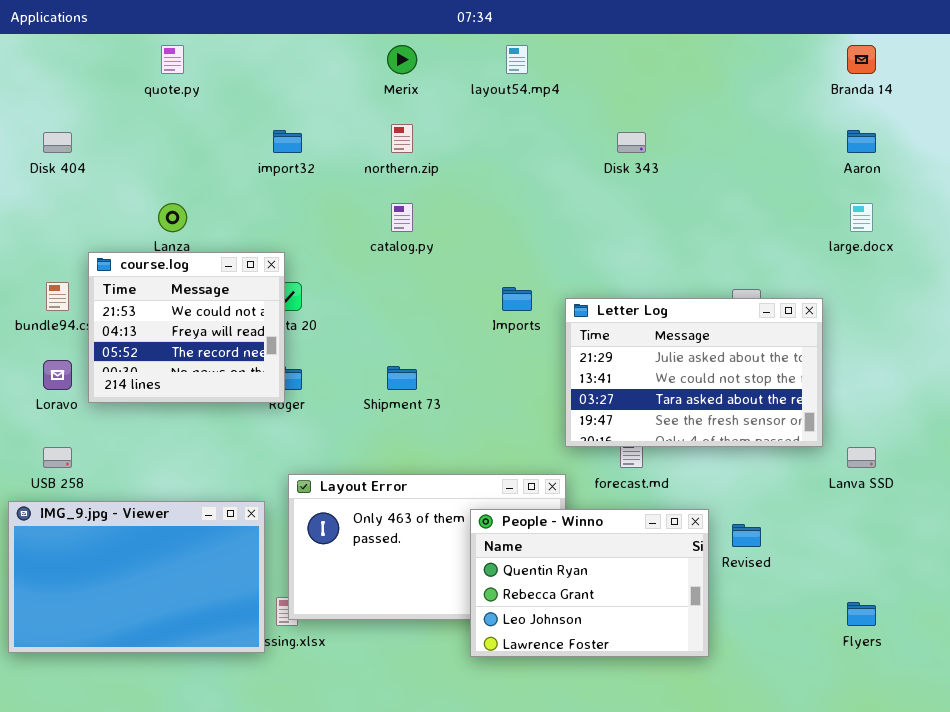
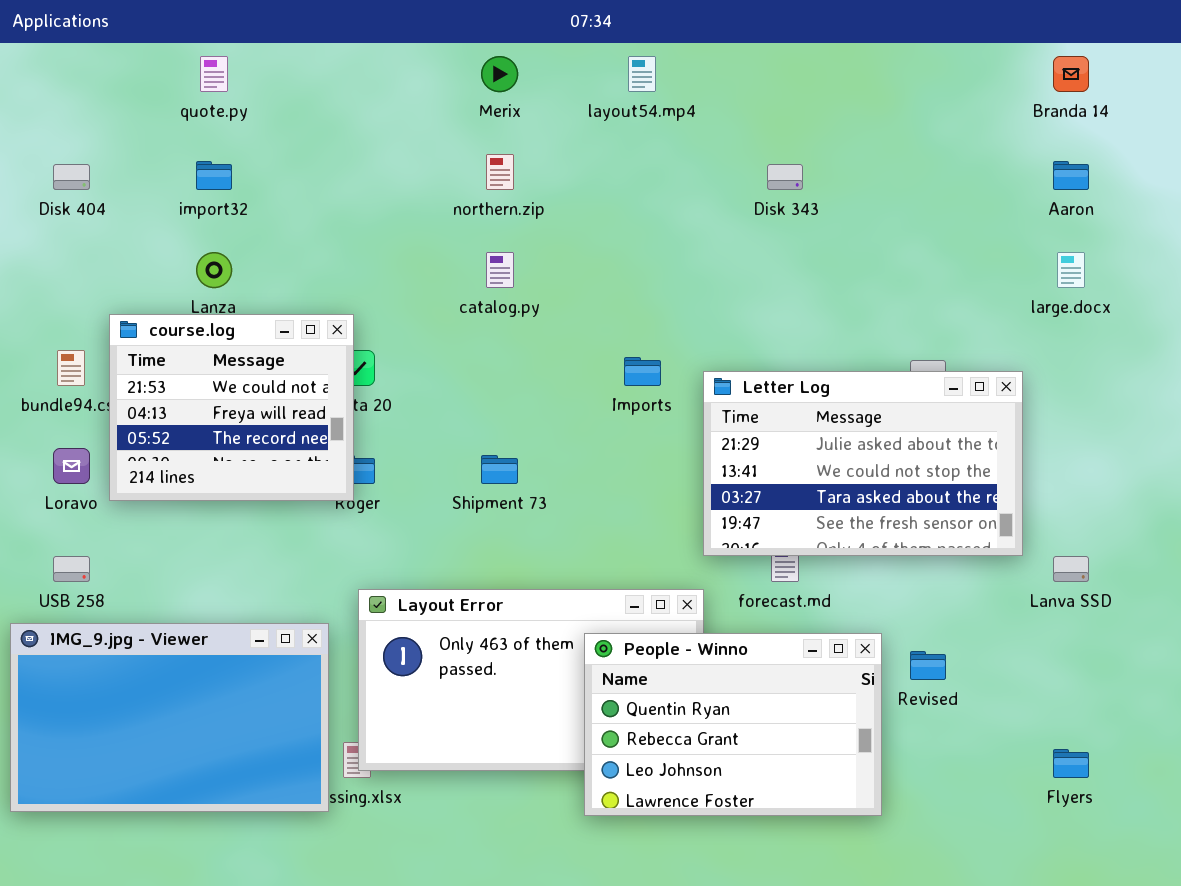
import32: [273,130,302,153] -> [196,161,232,190], moved

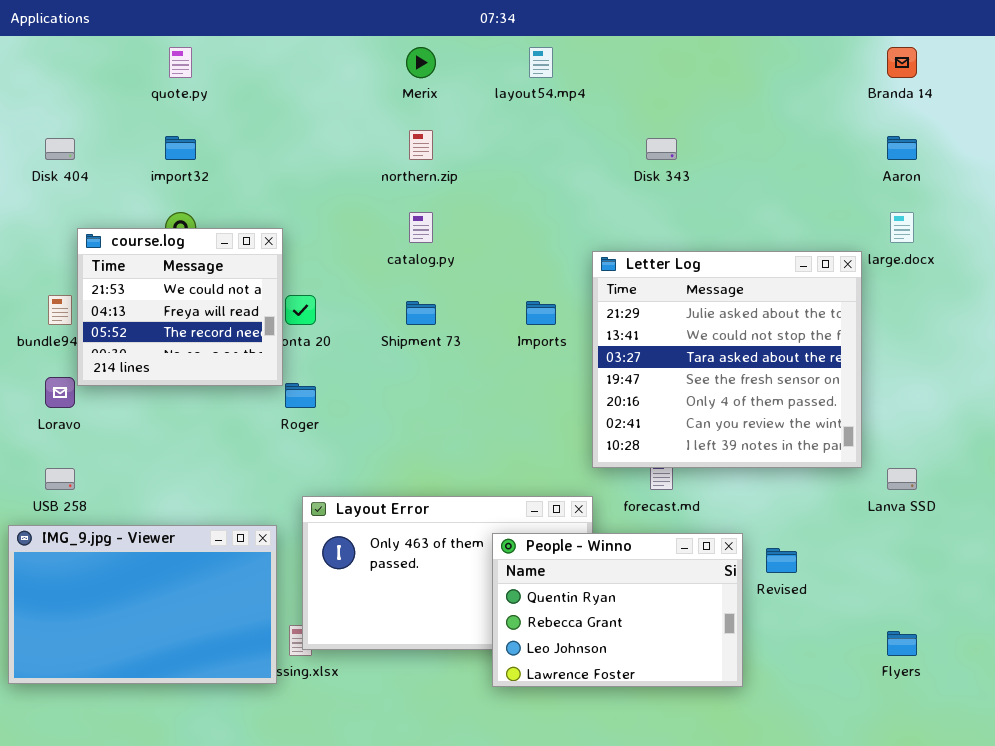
course.log: [109,314,354,501] -> [77,228,283,386], moved
Letter Log: [703,371,1023,556] -> [592,251,862,468], resized
Shipment 73: [481,455,518,484] -> [406,301,436,325], moved

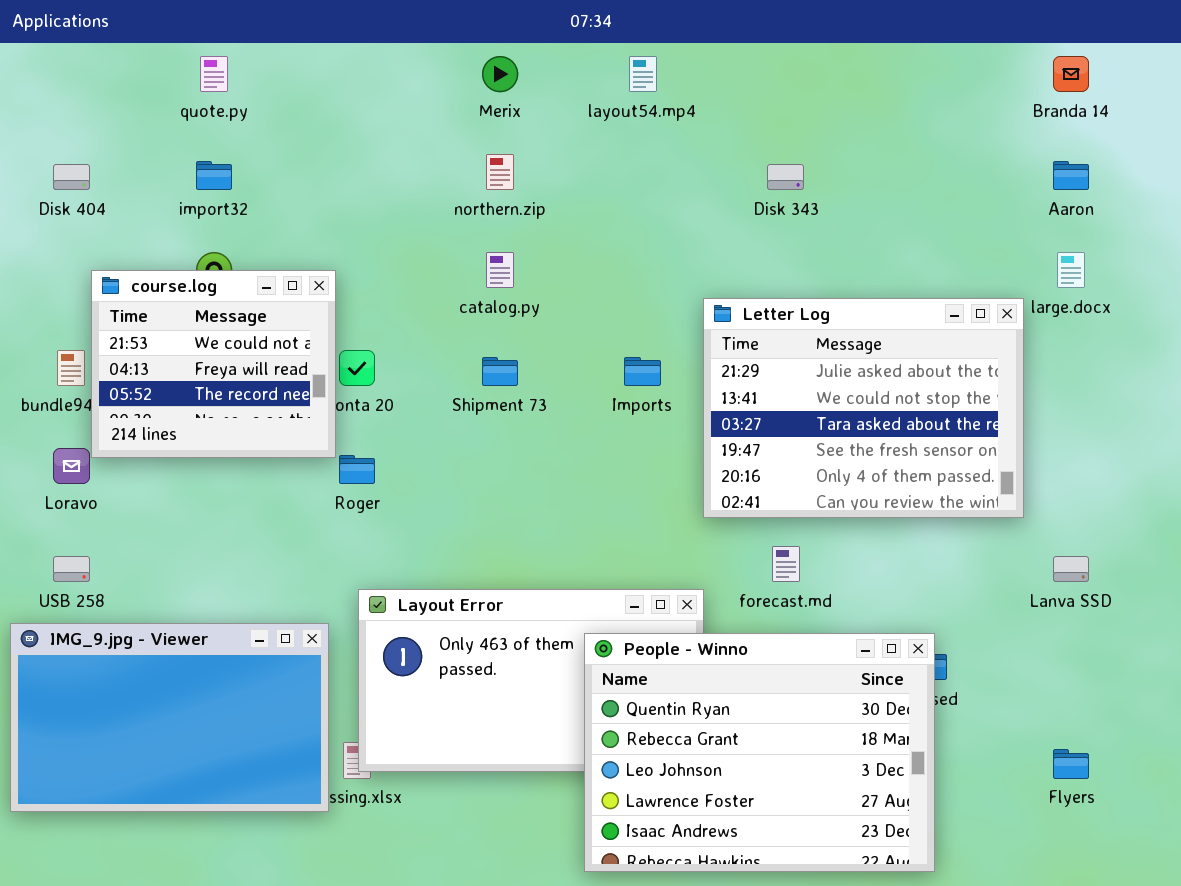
Letter Log: [592,251,862,468] -> [703,298,1024,518], resized
People - Winno: [492,533,743,687] -> [584,633,935,872], resized

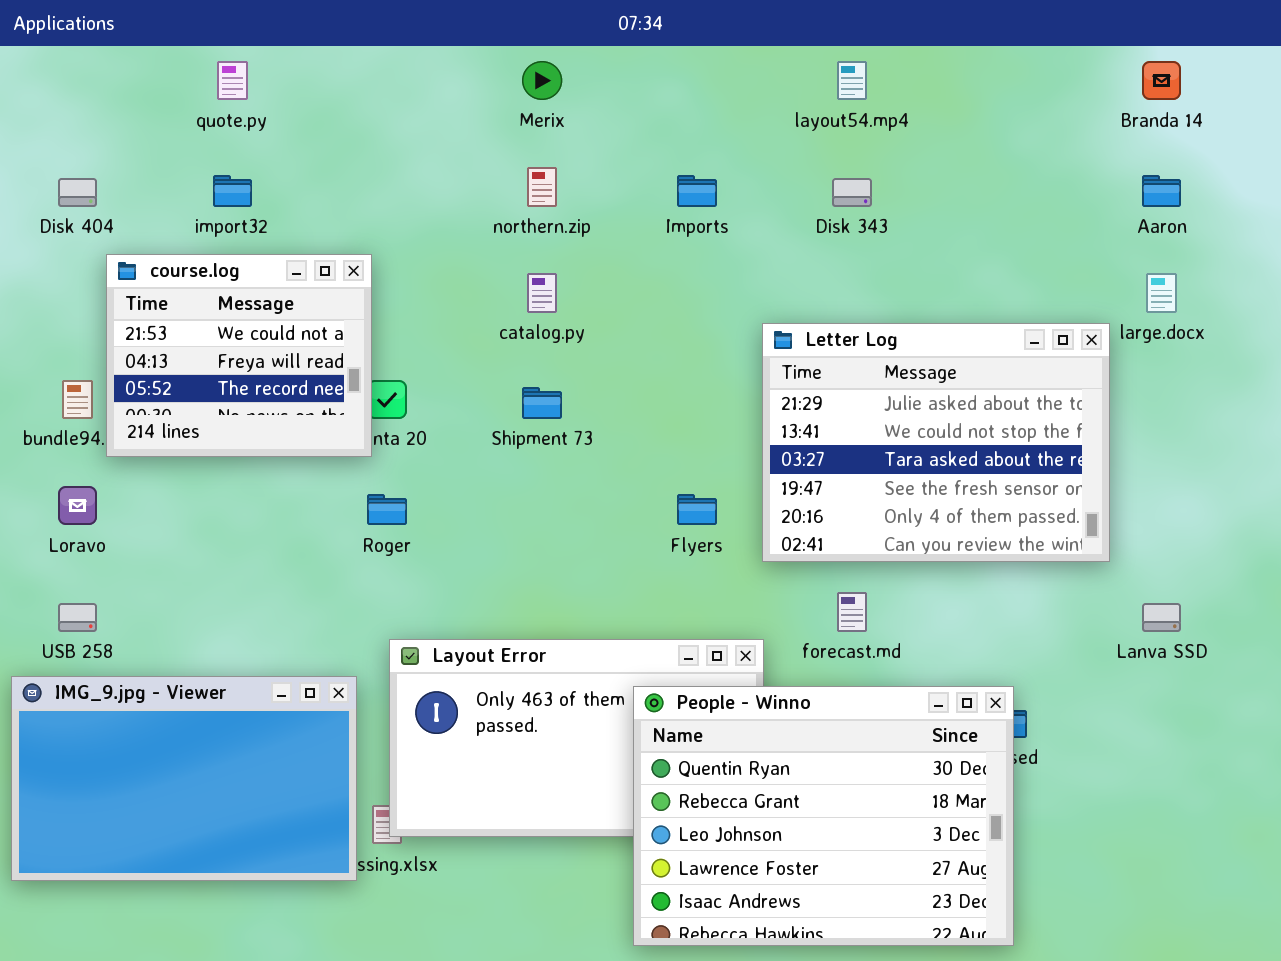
layout54.mp4: [629,56,657,92] -> [837,61,867,100], moved
course.log: [91,270,336,458] -> [106,254,372,457], moved
Imports: [624,357,661,386] -> [677,175,717,207], moved
Flyers: [1053,749,1089,779] -> [677,494,717,525], moved

